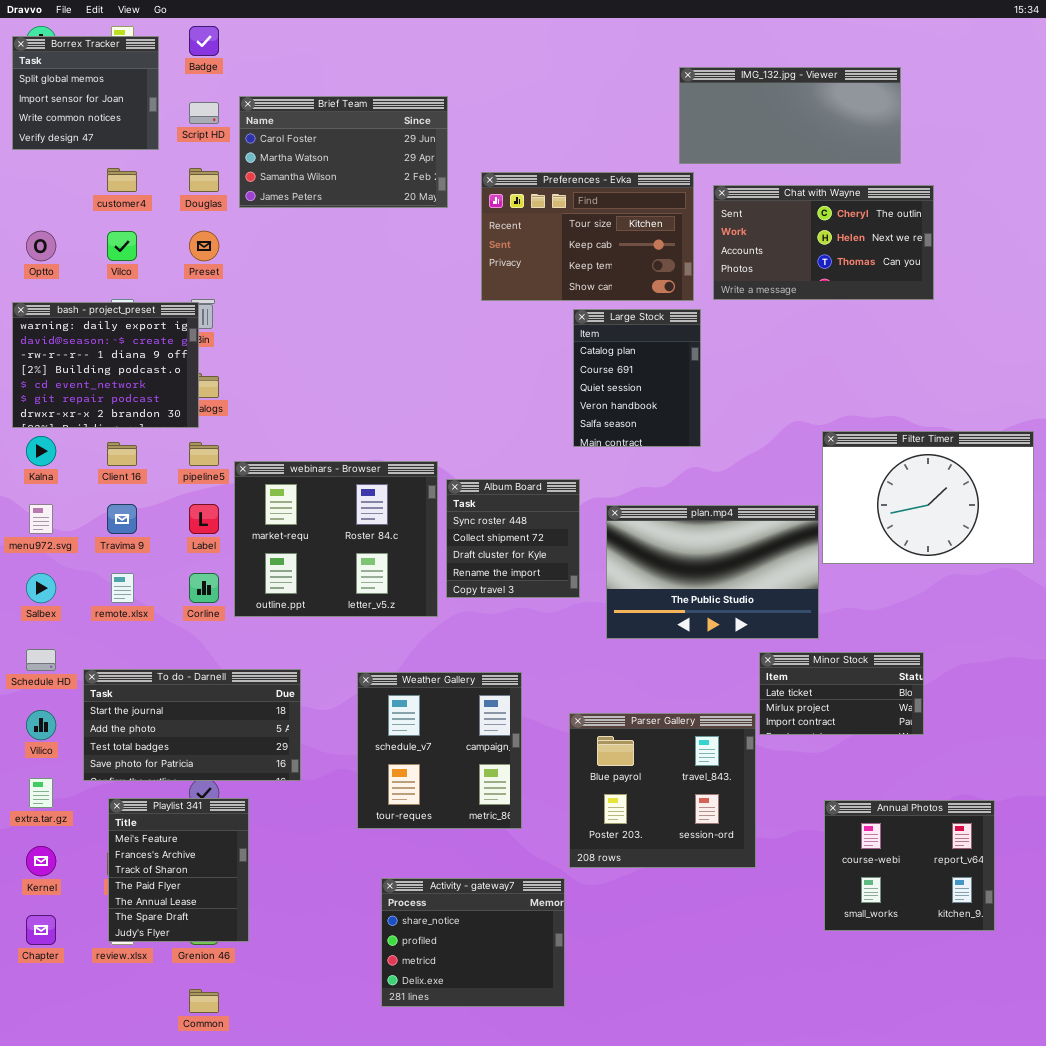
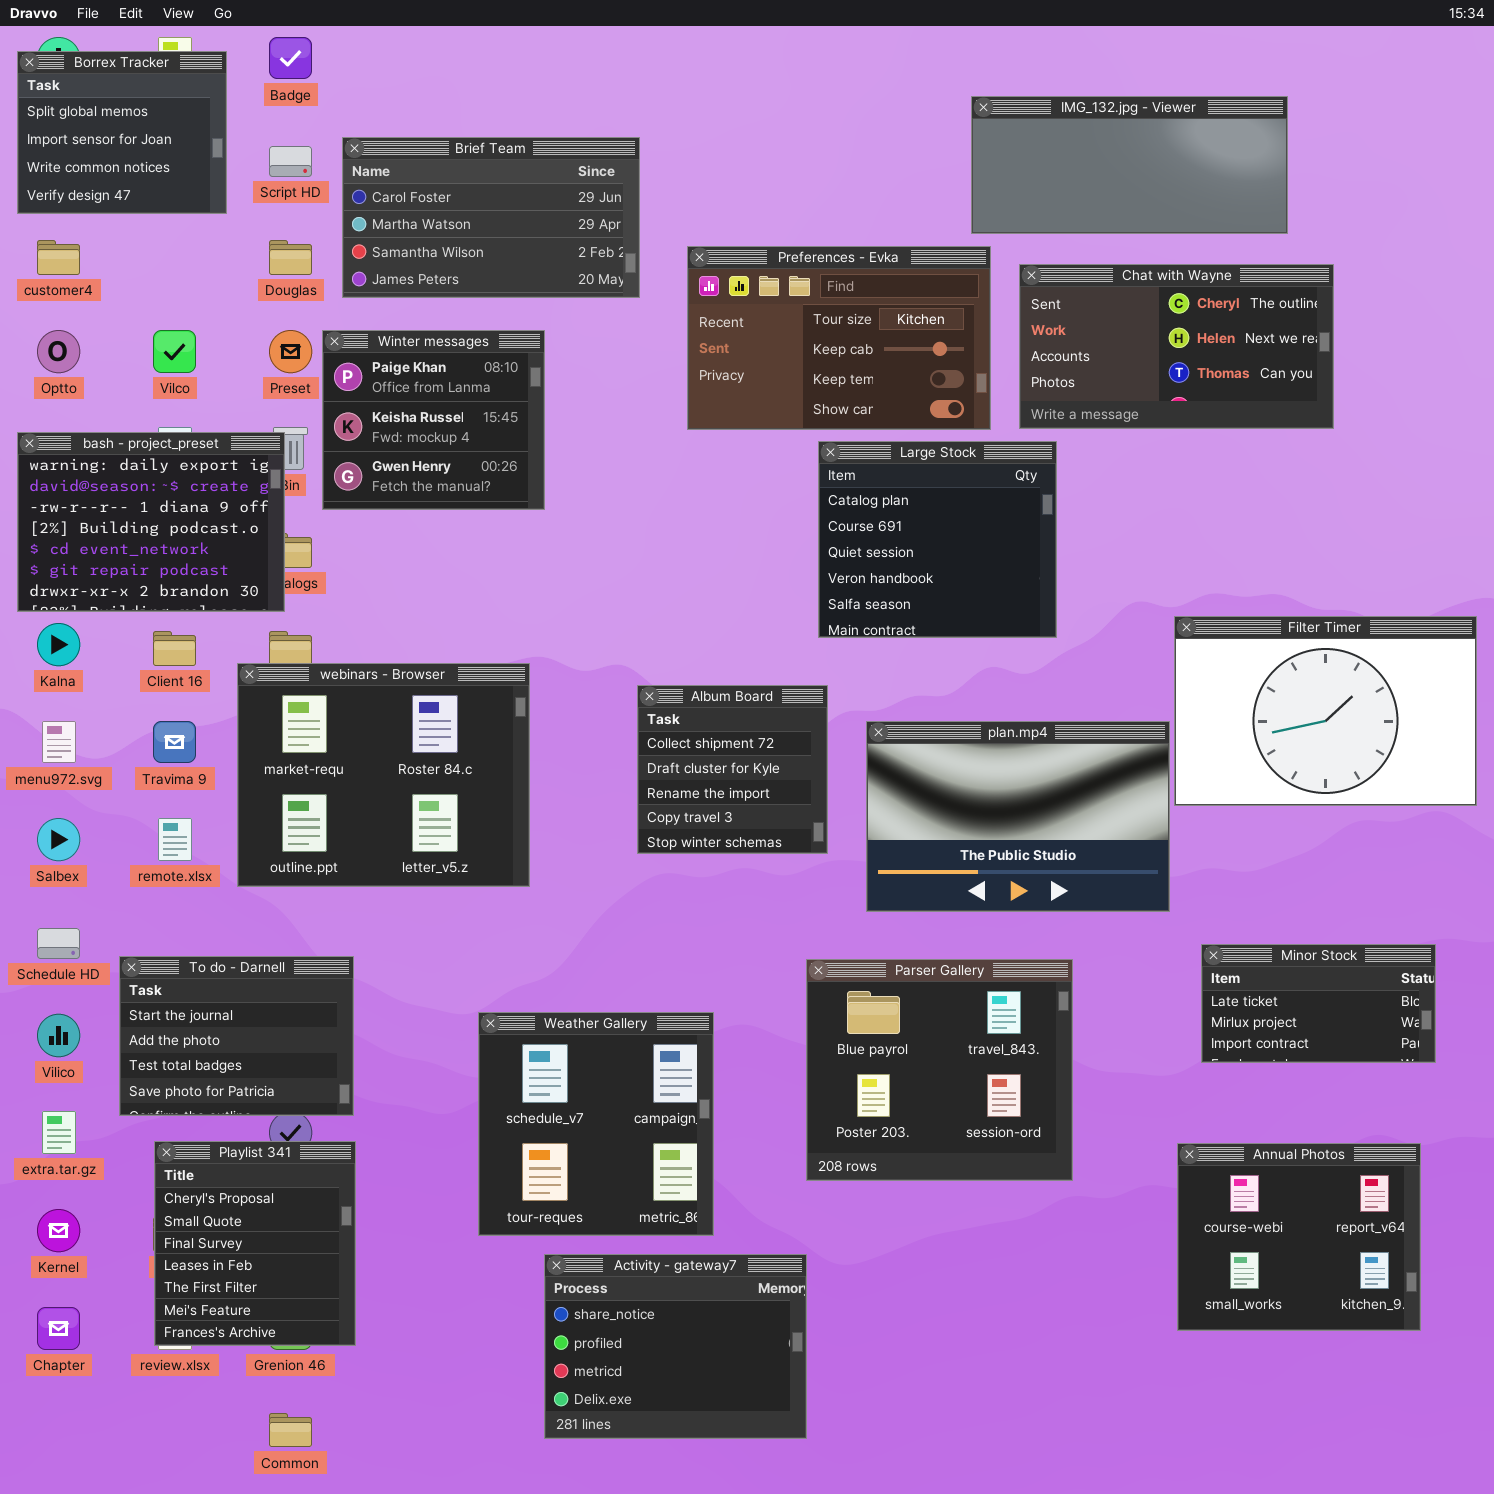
customer4: [107,168,137,192] -> [37,240,80,275], moved
Winter messages: none -> [322,330,545,510], opened
Large Stock: [573,309,701,447] -> [818,441,1057,638], resized
webinars - Browser: [234,461,438,617] -> [237,663,530,887], moved
Album Board: [446,479,580,598] -> [637,685,828,854], scrolled down 1 row
Minor Stock: [759,652,924,735] -> [1201,944,1436,1063], moved
To do - Darnell: [83,669,301,781] -> [119,956,354,1116], resized
Weather Gallery: [357,672,522,829] -> [478,1012,714,1236], moved
Parser Gallery: [569,713,756,868] -> [806,959,1073,1181], moved
Playlist 341: [108,798,249,942] -> [154,1141,356,1346], scrolled up 5 rows

